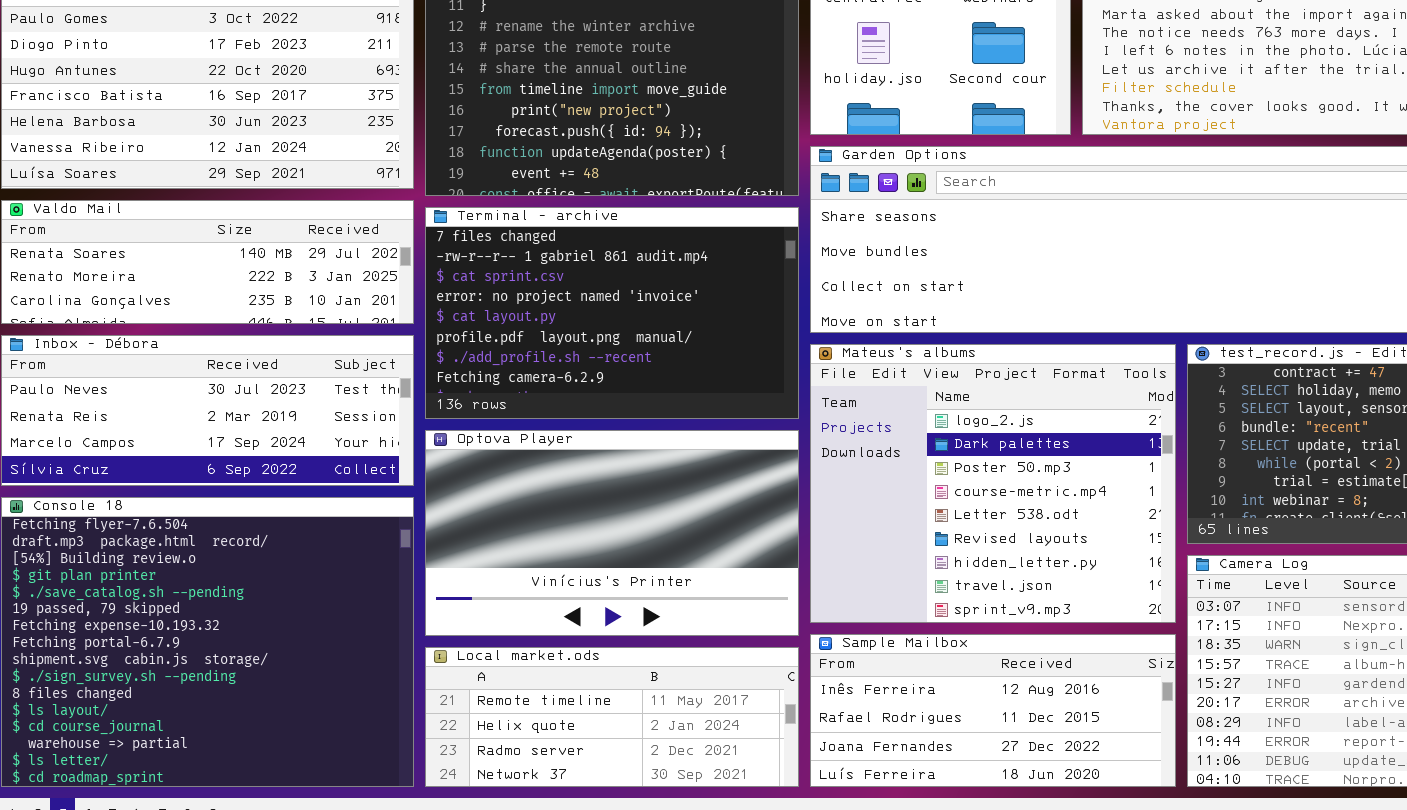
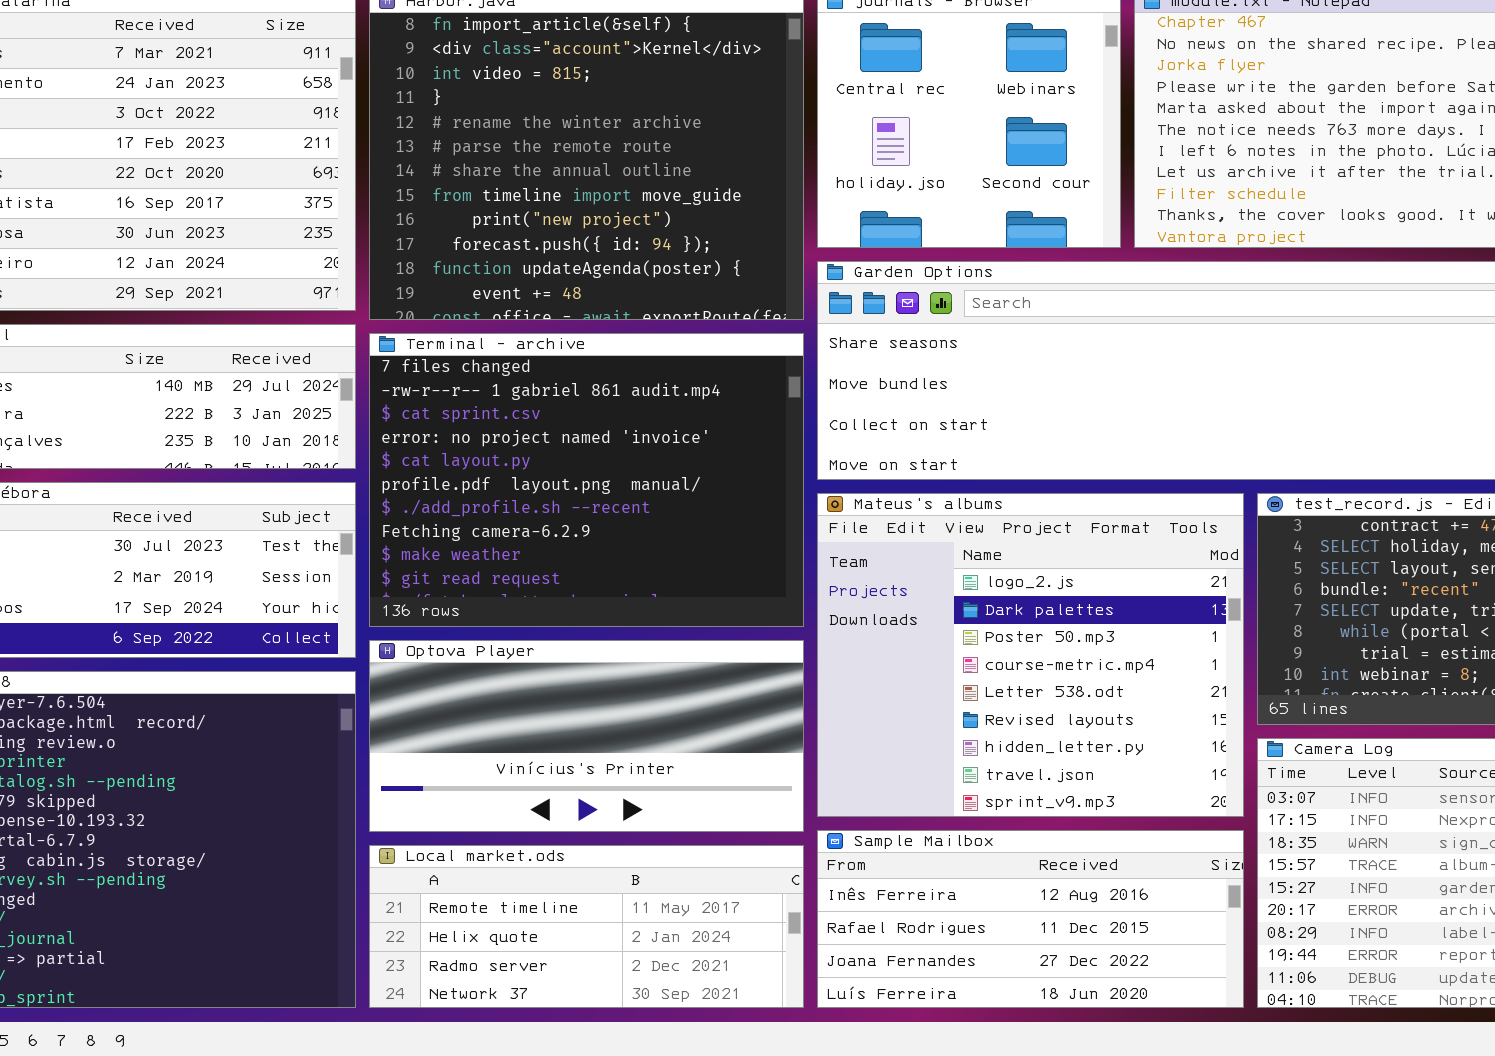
Terminal - archive: [425,207,799,419] -> [369,333,804,627], resized
Optova Player: [425,430,799,636] -> [369,640,804,832], resized

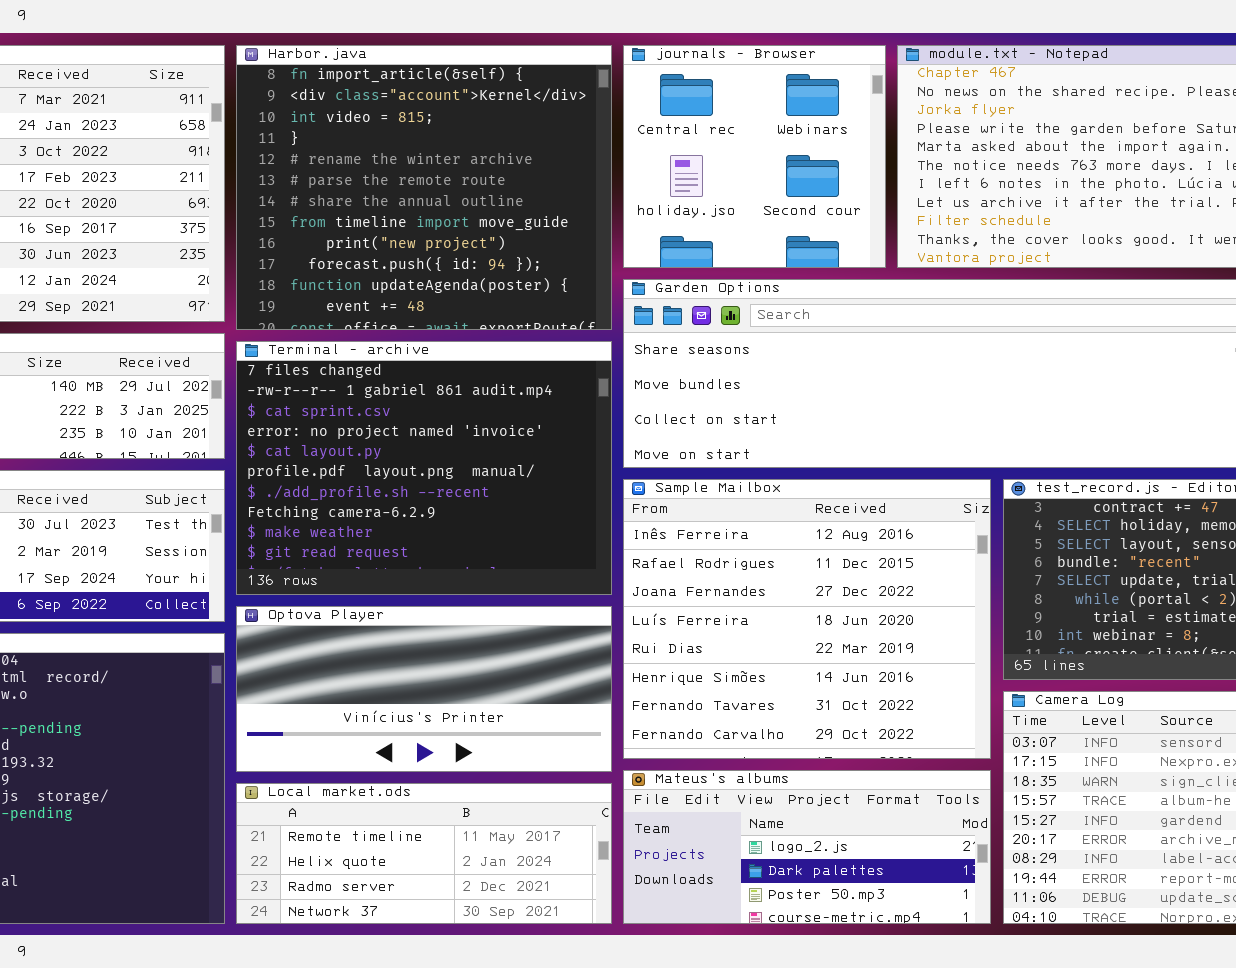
Mateus's albums: [817,493,1244,817] -> [623,770,991,924], moved, resized
Sample Mailbox: [817,830,1244,1008] -> [623,479,991,759], moved, resized

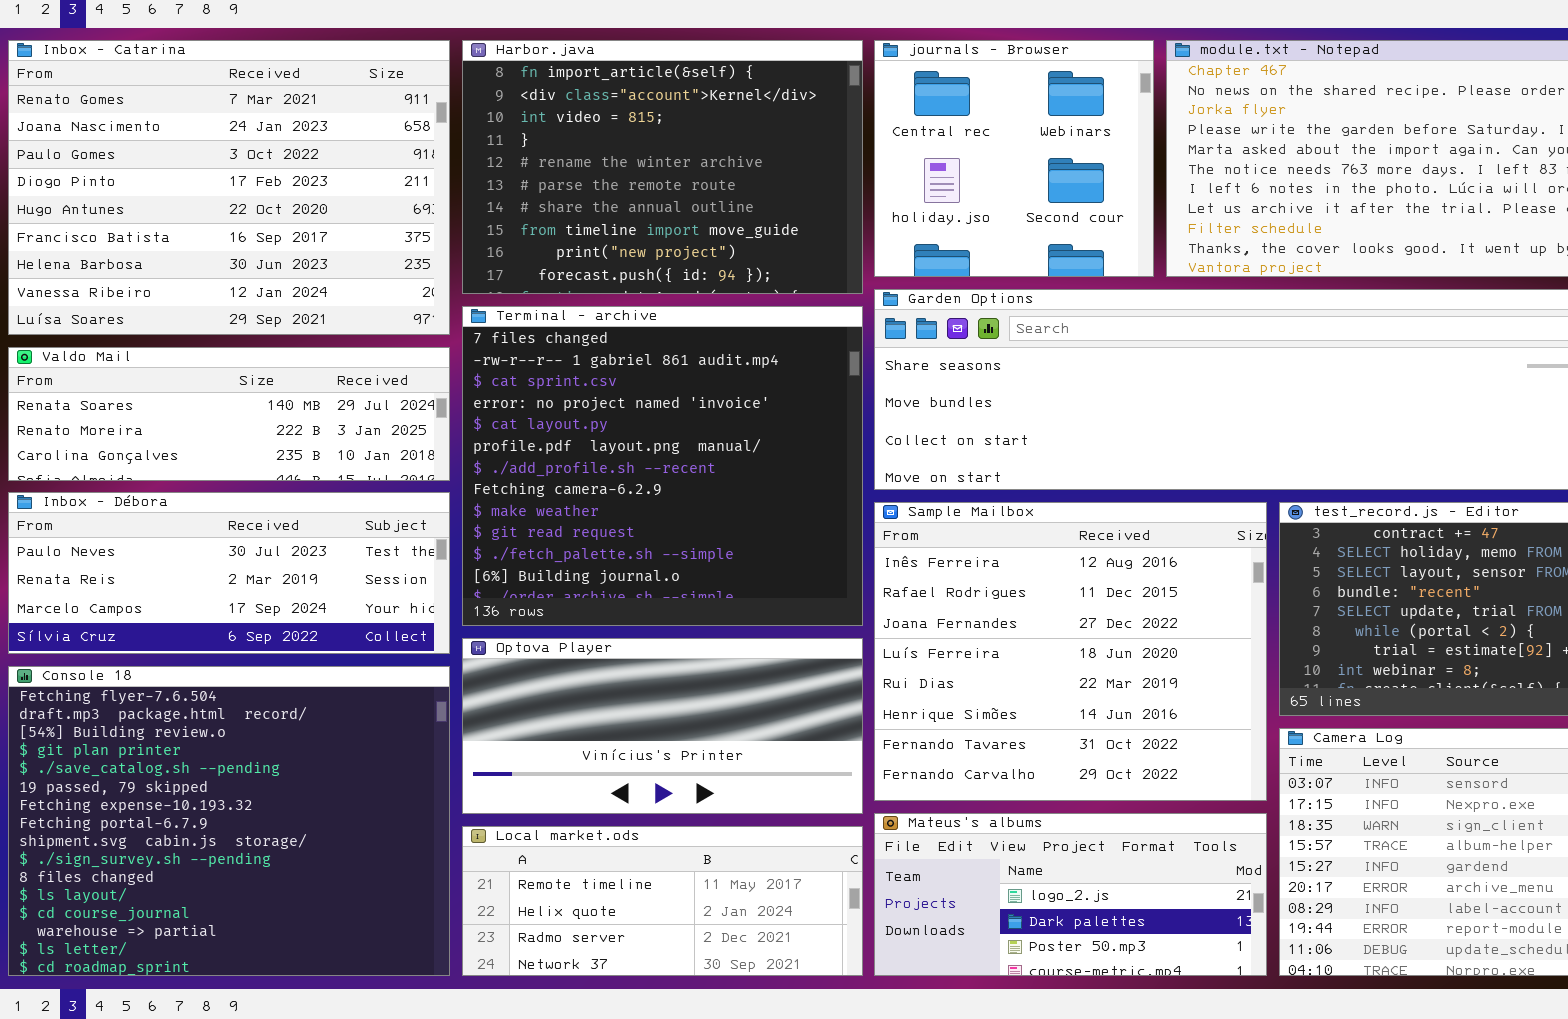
Harbor.java: [236,45,612,330] -> [462,40,863,294], resized
Terminal - archive: [236,341,612,595] -> [462,306,863,626], resized

